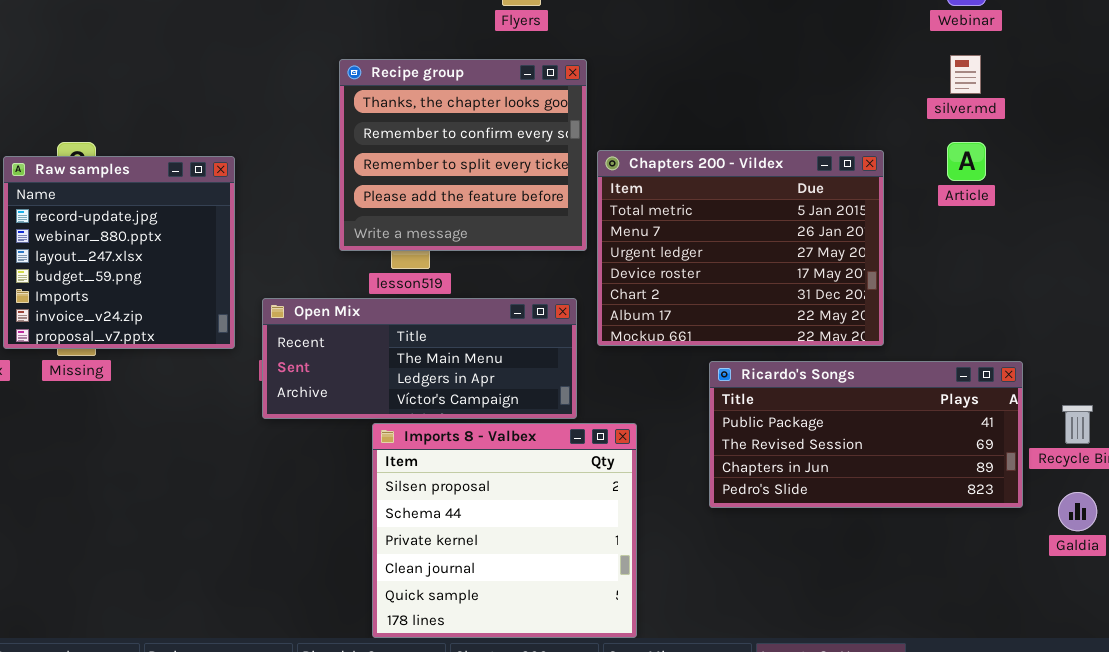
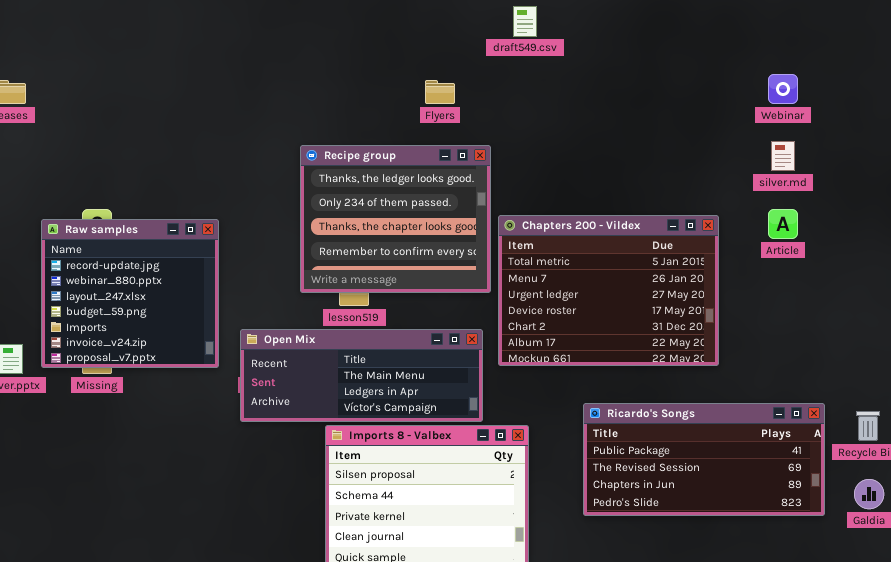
Recipe group: [339,59,587,251] -> [300,145,491,293], scrolled up 2 rows
Ricardo's Songs: [709,361,1023,508] -> [583,403,825,516], moved

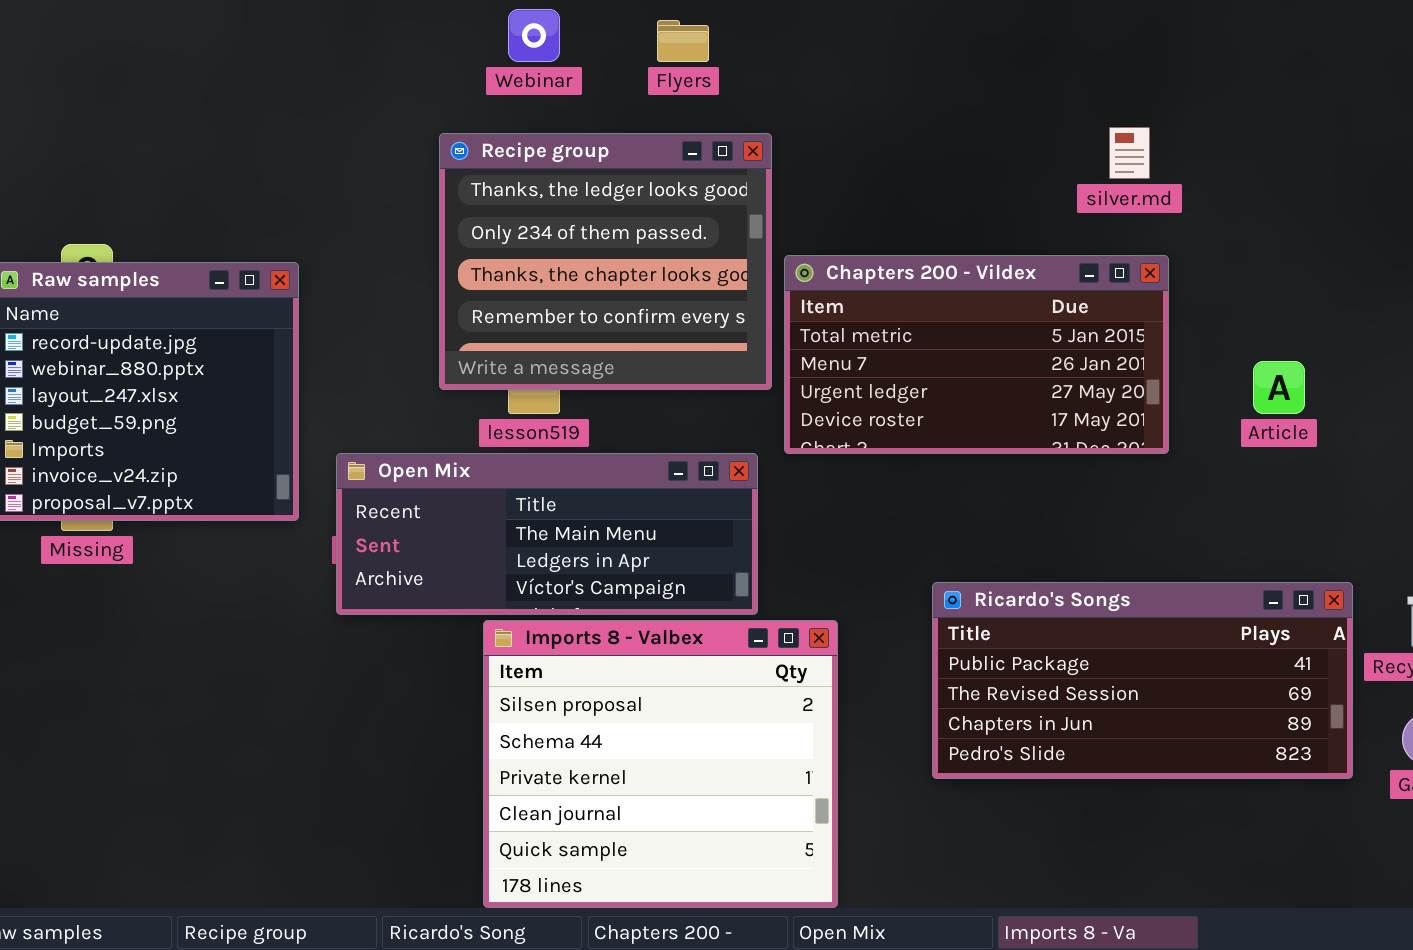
Webinar: [768,74,798,104] -> [508,9,560,62], moved
silver.md: [771,141,795,171] -> [1109,127,1150,179], moved
Article: [768,209,798,239] -> [1253,361,1305,414], moved
Chapters 200 - Vildex: [498,215,719,366] -> [784,255,1169,454], resized

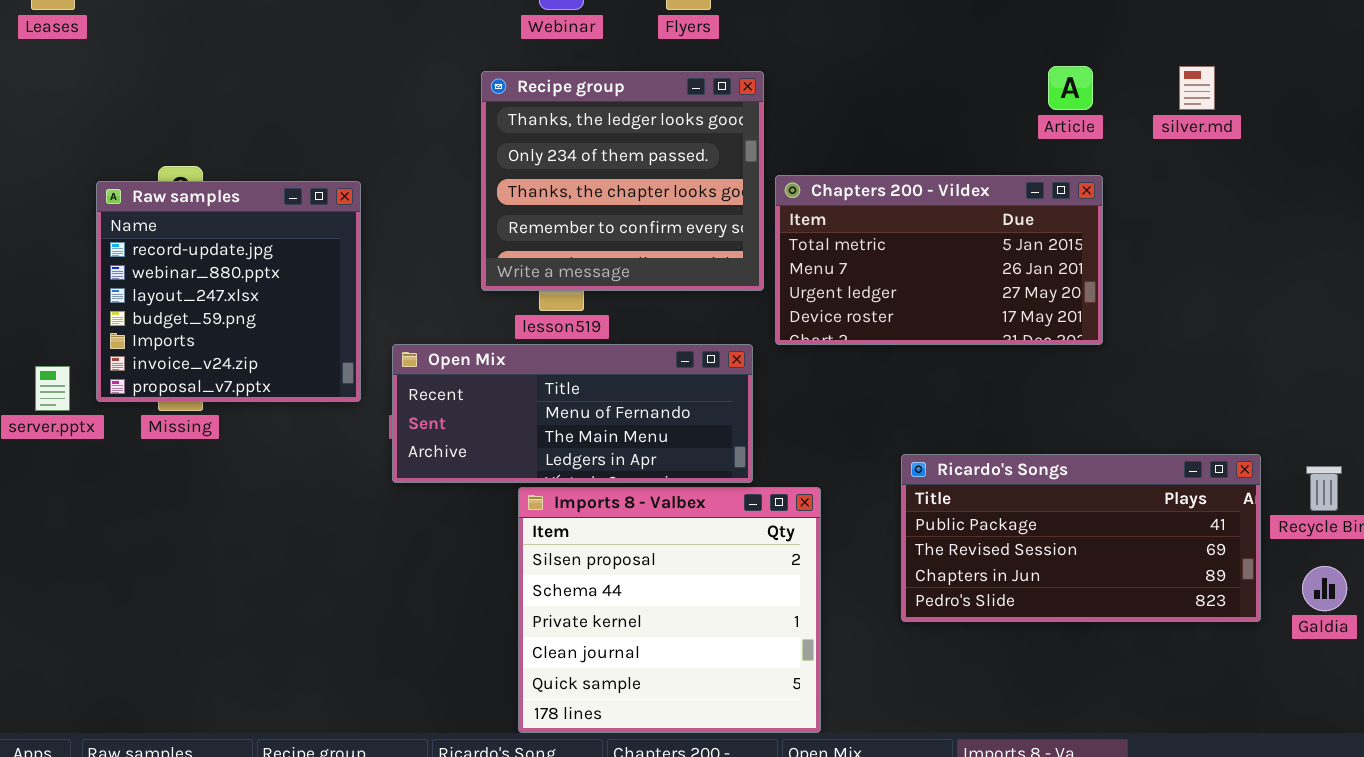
silver.md: [1109,127,1150,179] -> [1179,66,1215,110], moved
Article: [1253,361,1305,414] -> [1048,66,1093,110], moved
Open Mix: [336,453,758,615] -> [392,344,753,483], scrolled up 1 row

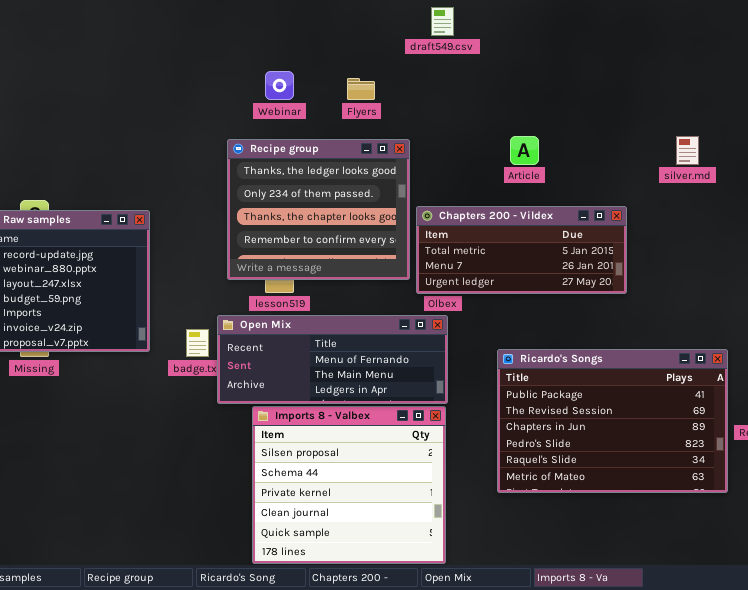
Article: [1048,66,1093,110] -> [510,136,539,165], moved
Chapters 200 - Vildex: [775,175,1103,345] -> [416,206,627,294], resized
Open Mix: [392,344,753,483] -> [217,315,448,404], moved
Ricardo's Songs: [901,454,1261,622] -> [497,349,728,493], resized

